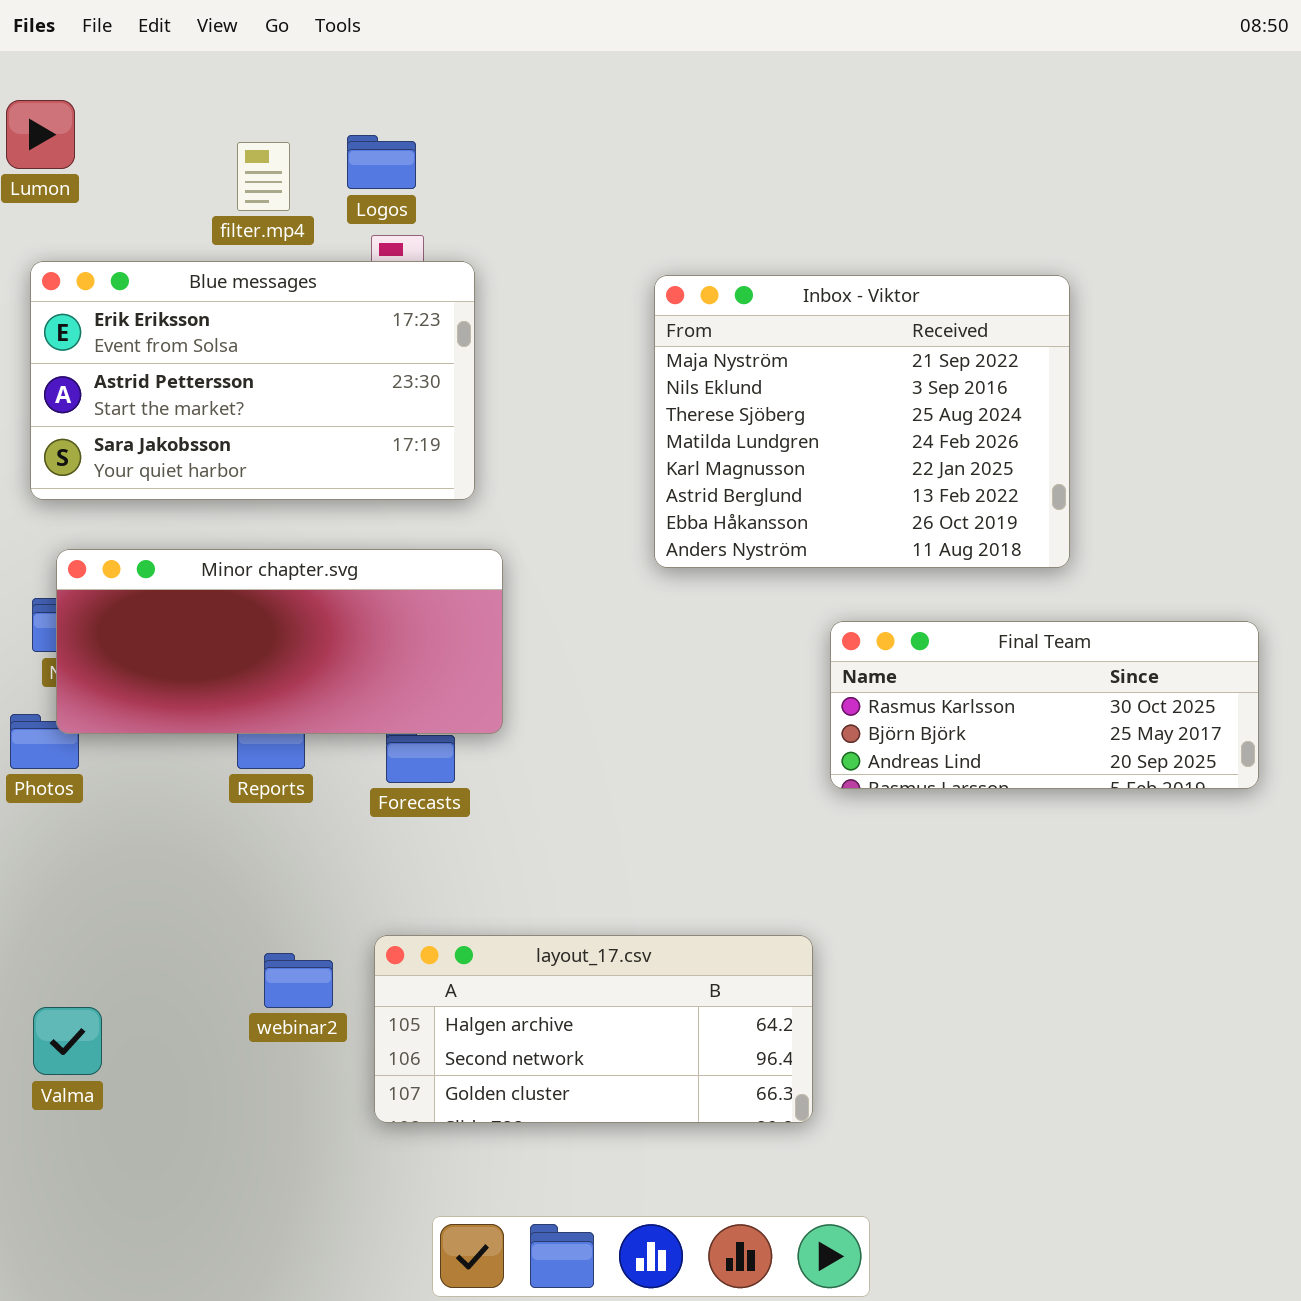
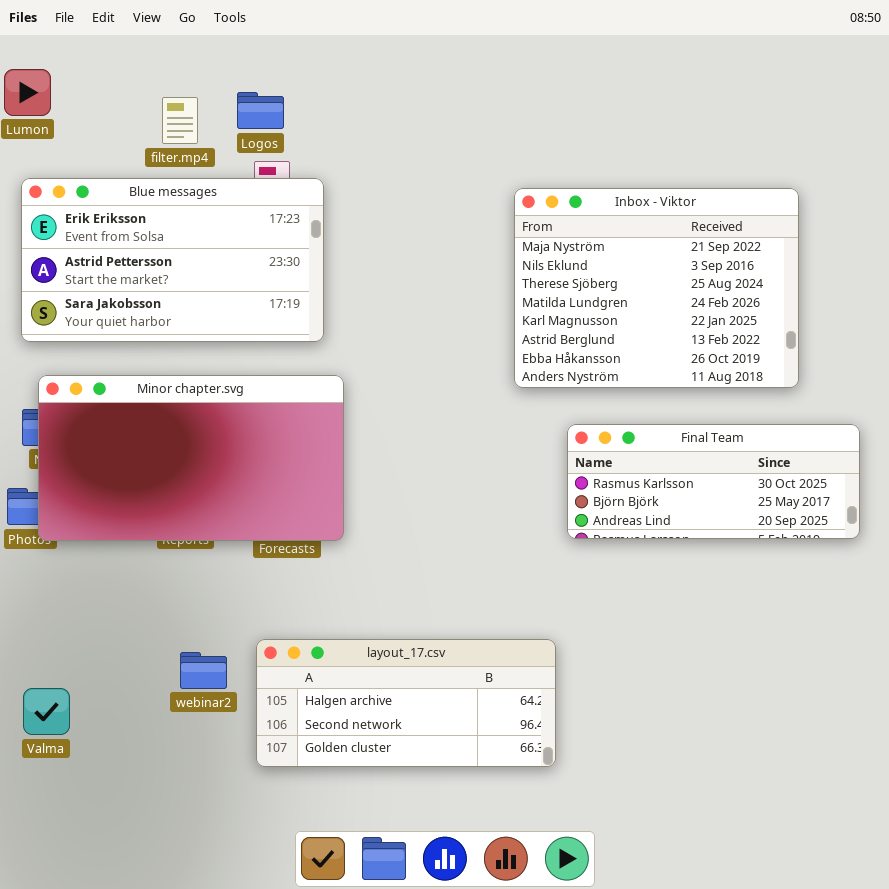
Inbox - Viktor: [654,275,1070,568] -> [514,188,799,388], moved
Minor chapter.svg: [56,549,503,734] -> [38,375,344,541], resized

